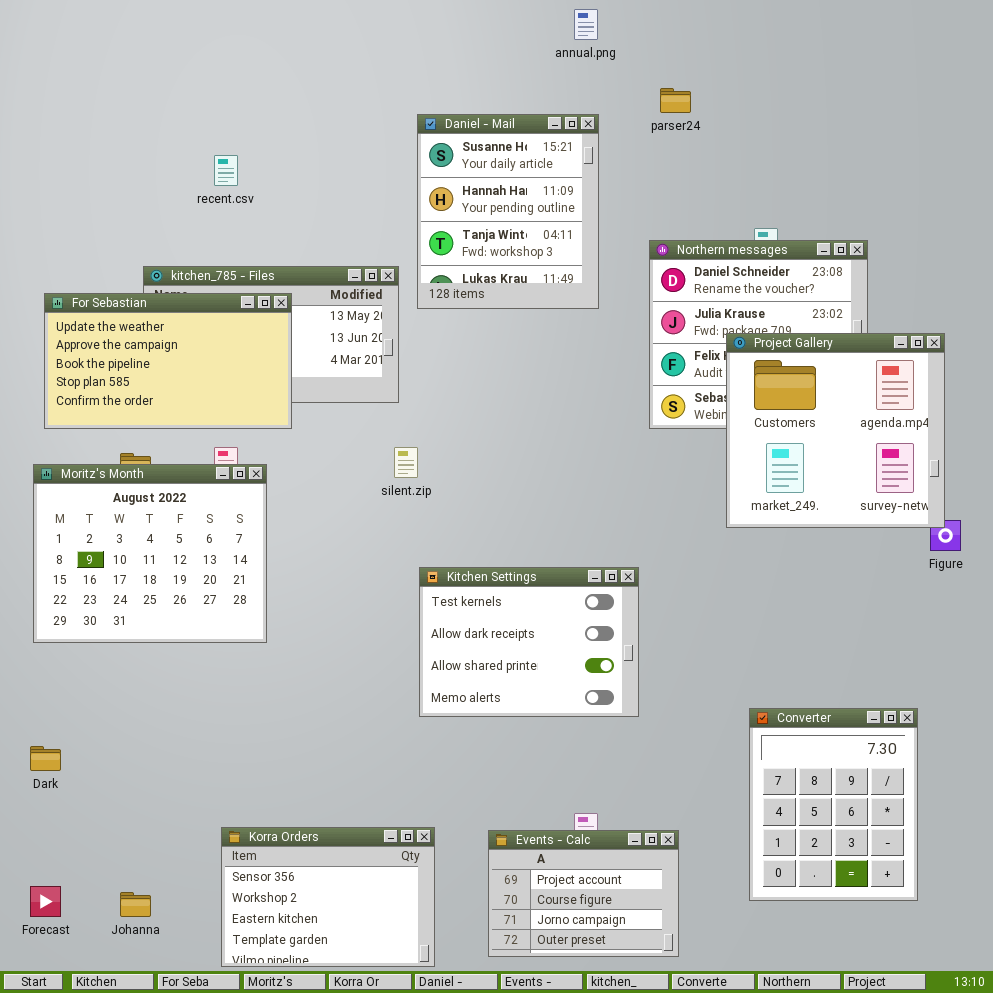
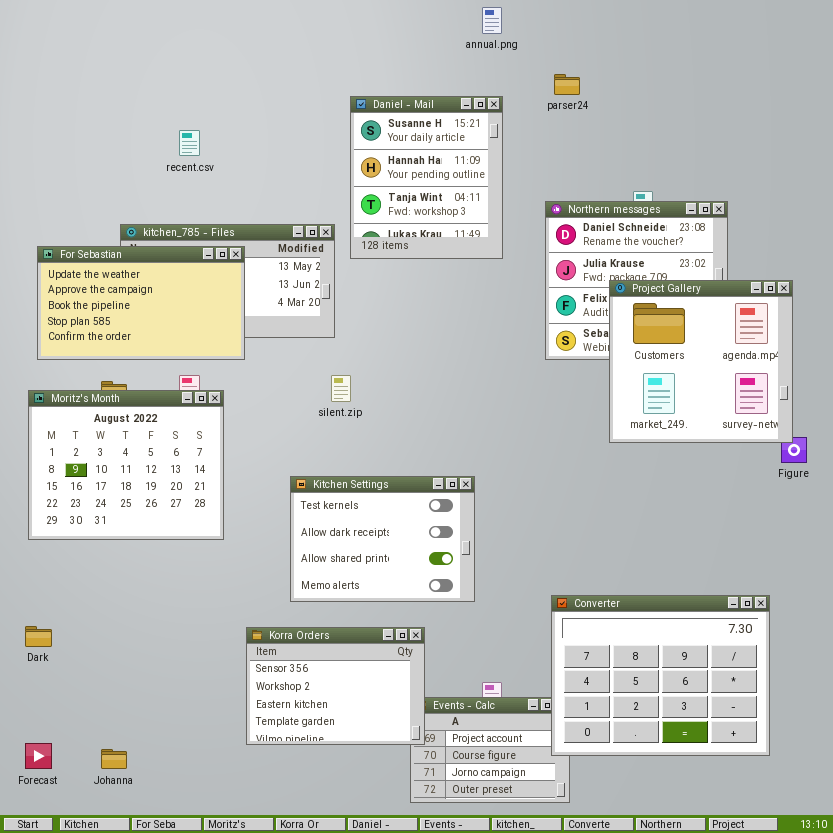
Kitchen Settings: [419,567,639,717] -> [290,476,475,602], moved
Converter: [749,708,918,901] -> [551,595,770,756], resized
Korra Orders: [221,827,435,967] -> [246,627,425,745], moved

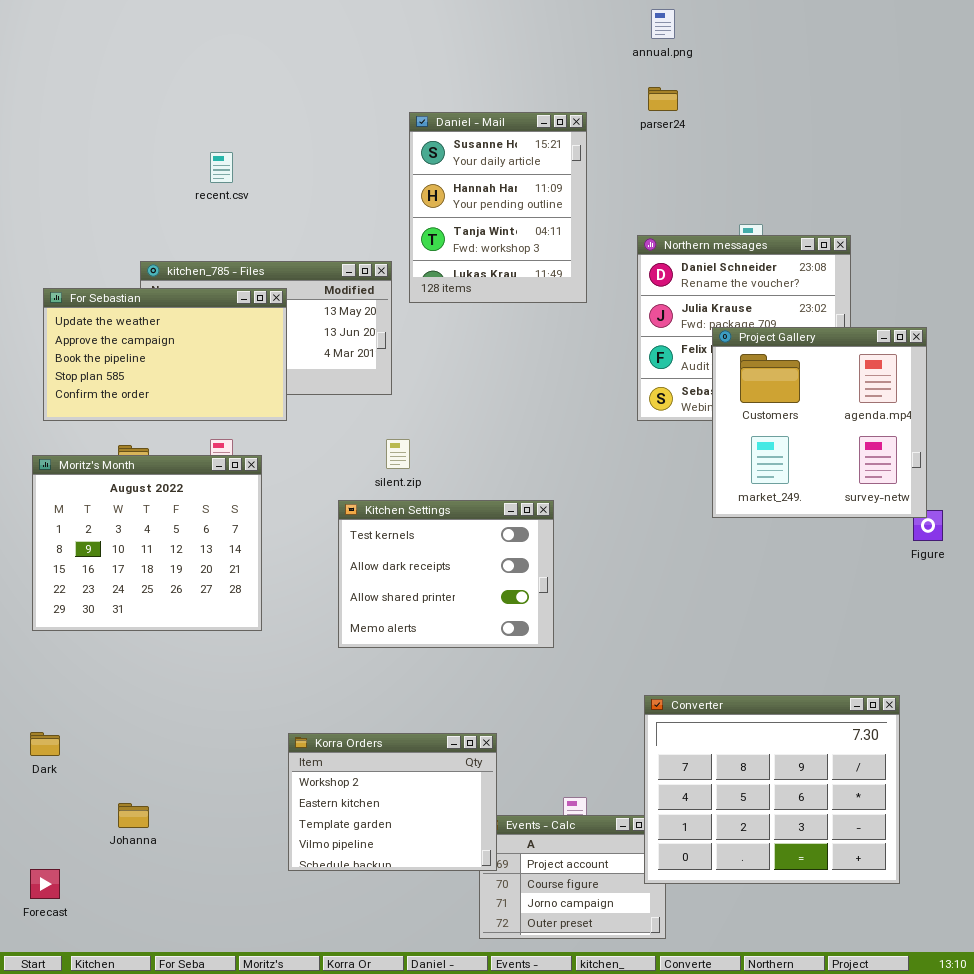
annual.png: [482,7,502,34] -> [651,9,675,39], moved
Kitchen Settings: [290,476,475,602] -> [338,500,554,648], moved
Korra Orders: [246,627,425,745] -> [288,733,497,871], scrolled down 1 row
Johanna: [101,749,127,769] -> [118,803,149,828], moved

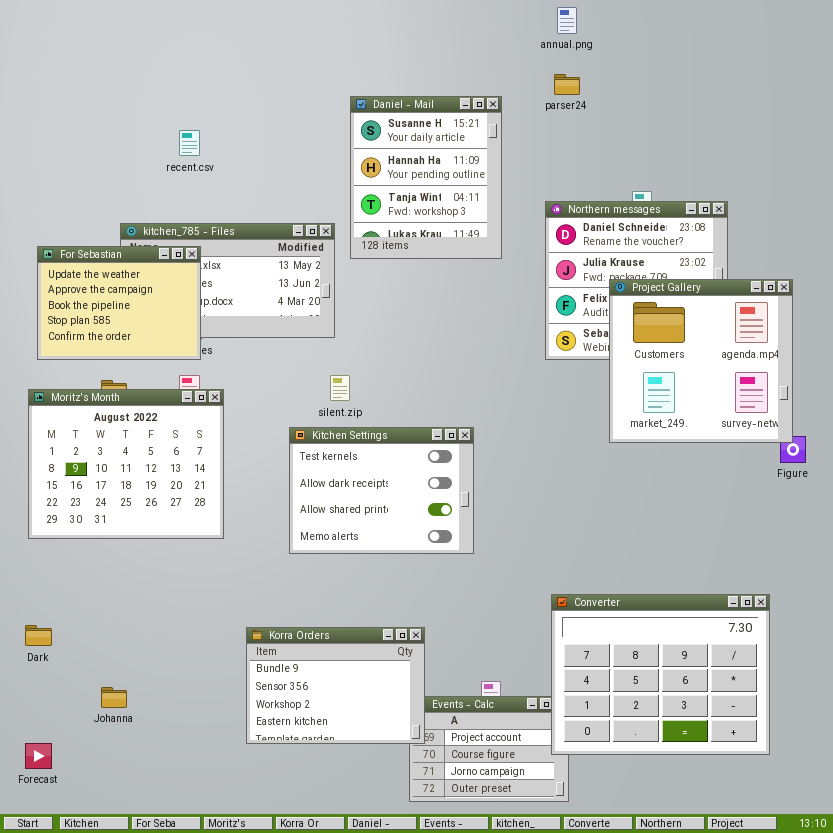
For Sebastian: [43,288,287,421] -> [37,246,201,360], resized
Korra Orders: [288,733,497,871] -> [246,627,425,744], scrolled up 2 rows

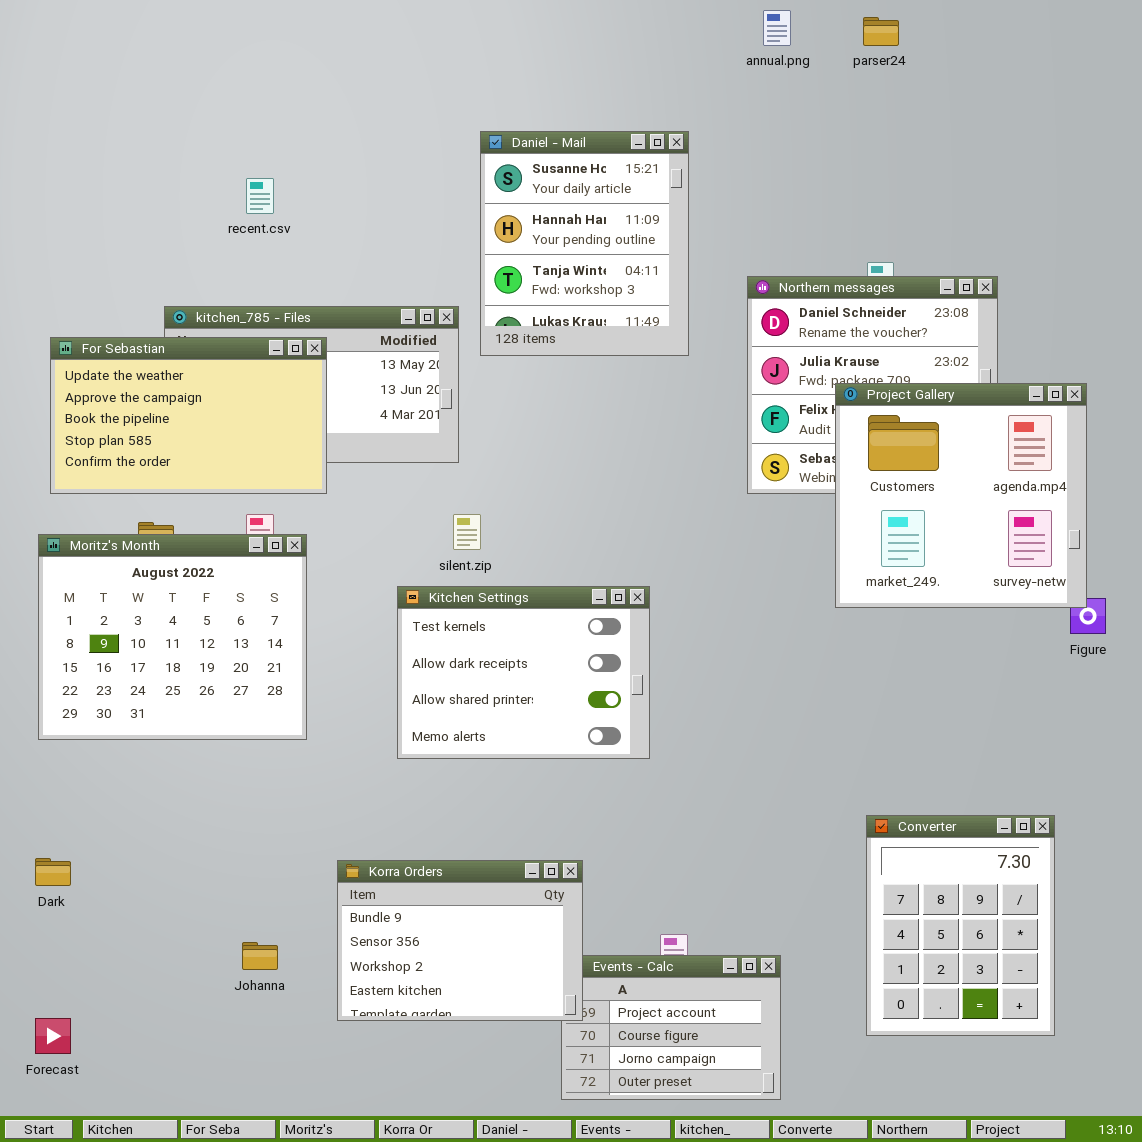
parser24: [554,74,580,95] -> [863,17,899,46], moved
For Sebastian: [37,246,201,360] -> [50,337,327,494], resized
Converter: [551,594,770,755] -> [866,815,1055,1036], resized
Johanna: [101,687,127,708] -> [242,942,278,970], moved

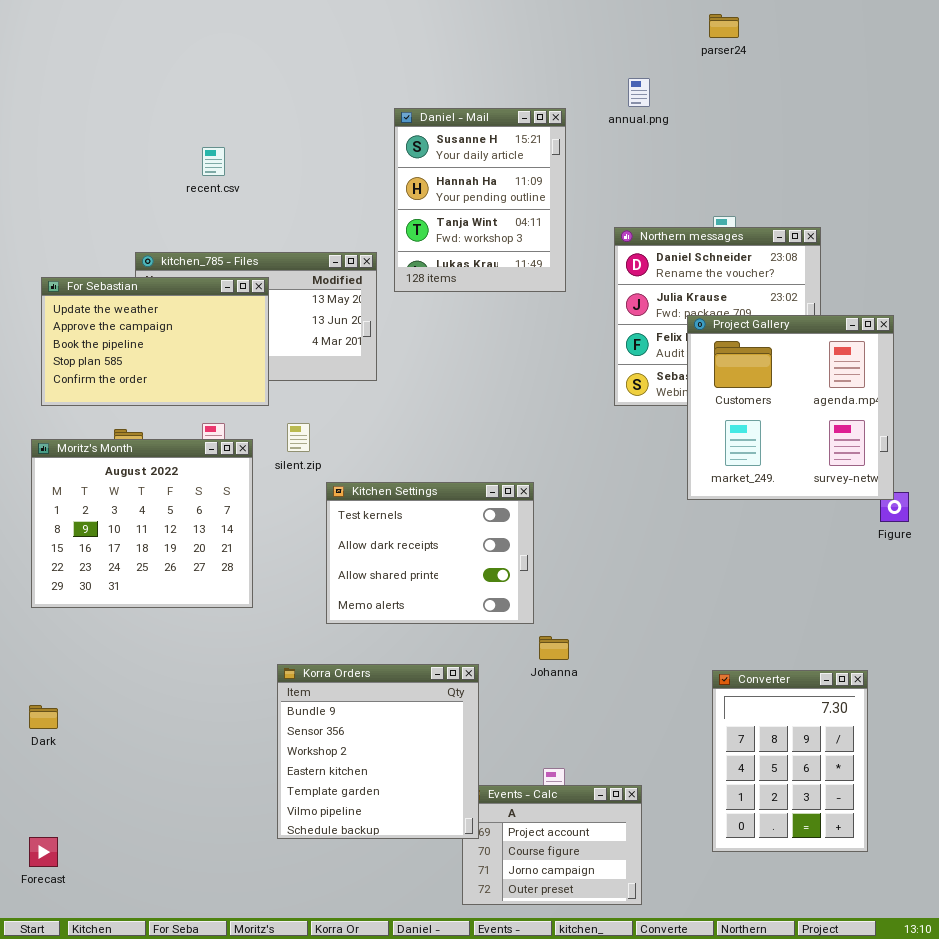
annual.png: [763,10,791,46] -> [628,78,650,107], moved
silent.zip: [453,514,481,550] -> [287,423,310,452], moved
Korra Orders: [337,860,583,1021] -> [277,664,479,839], resized
Johanna: [242,942,278,970] -> [539,636,569,660], moved

